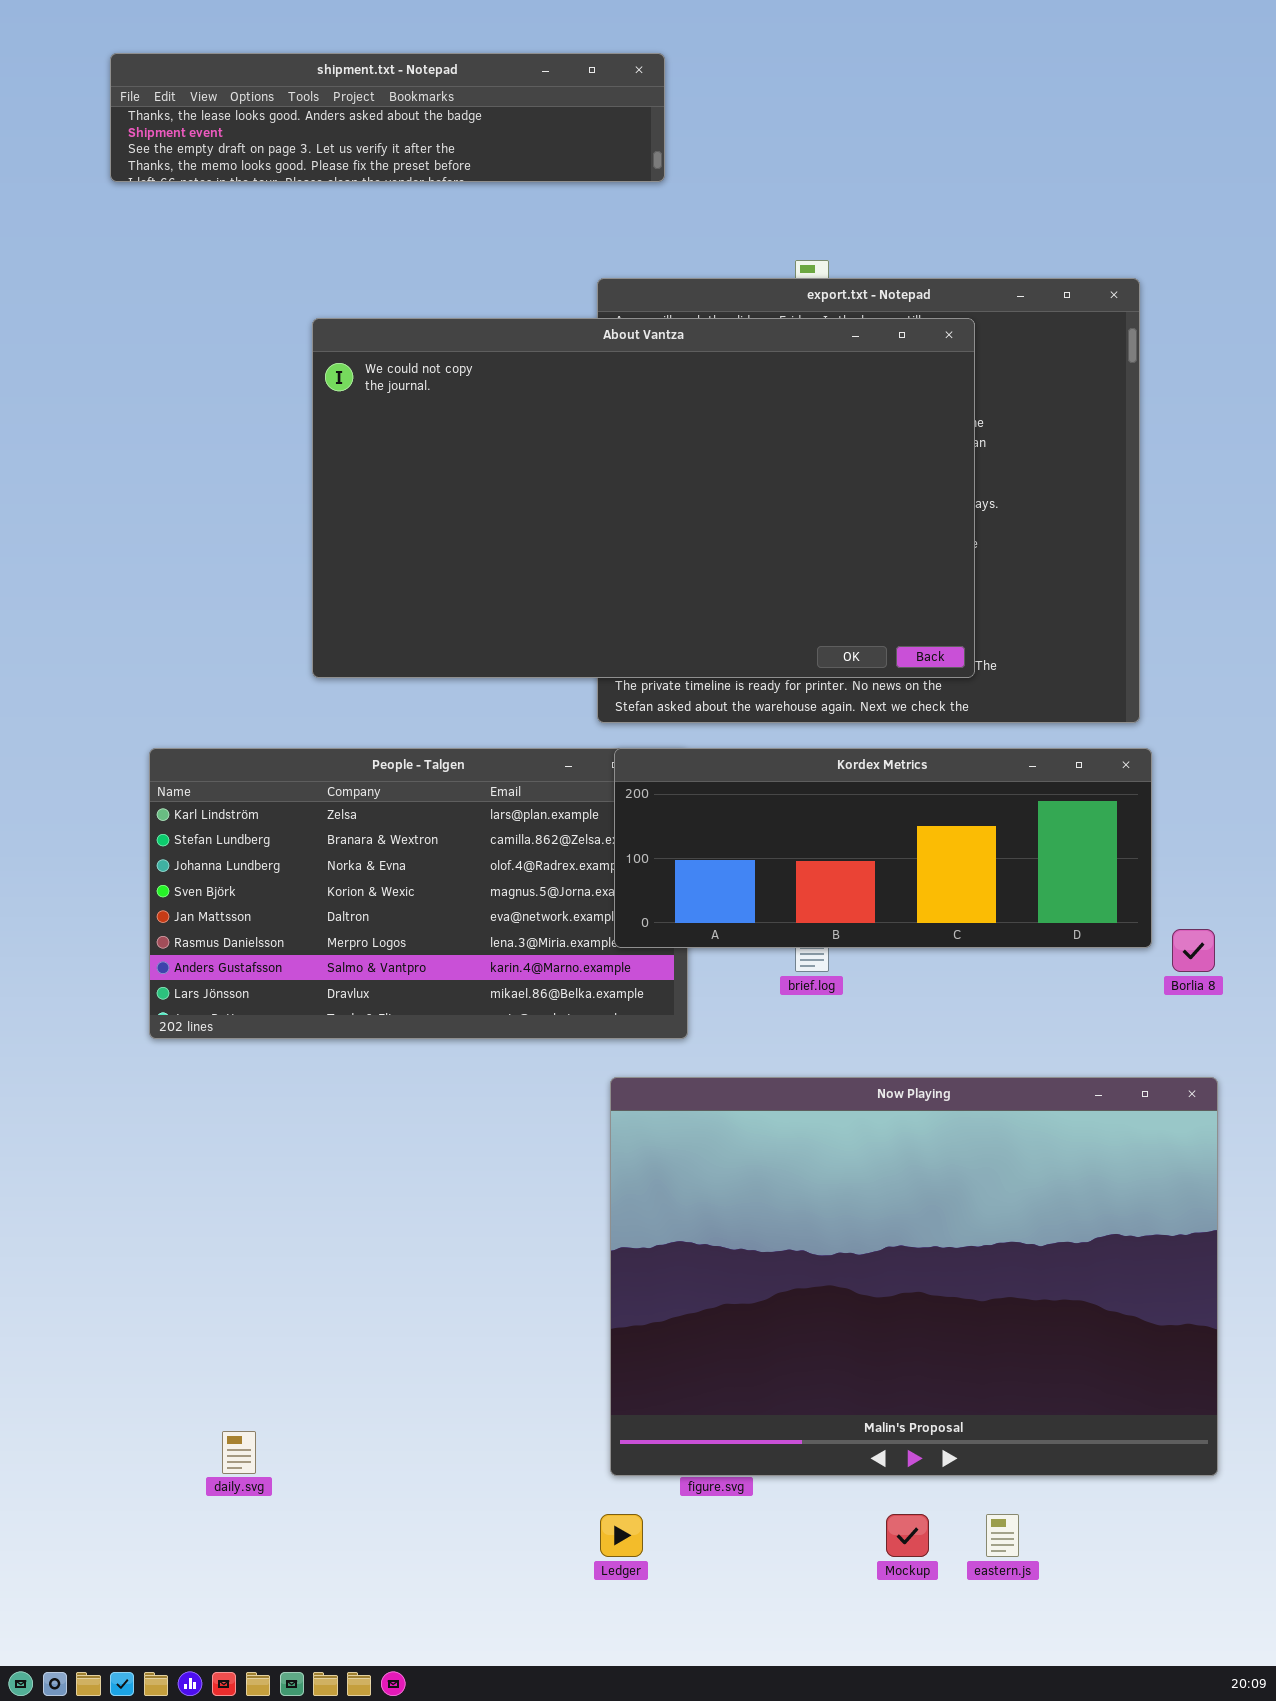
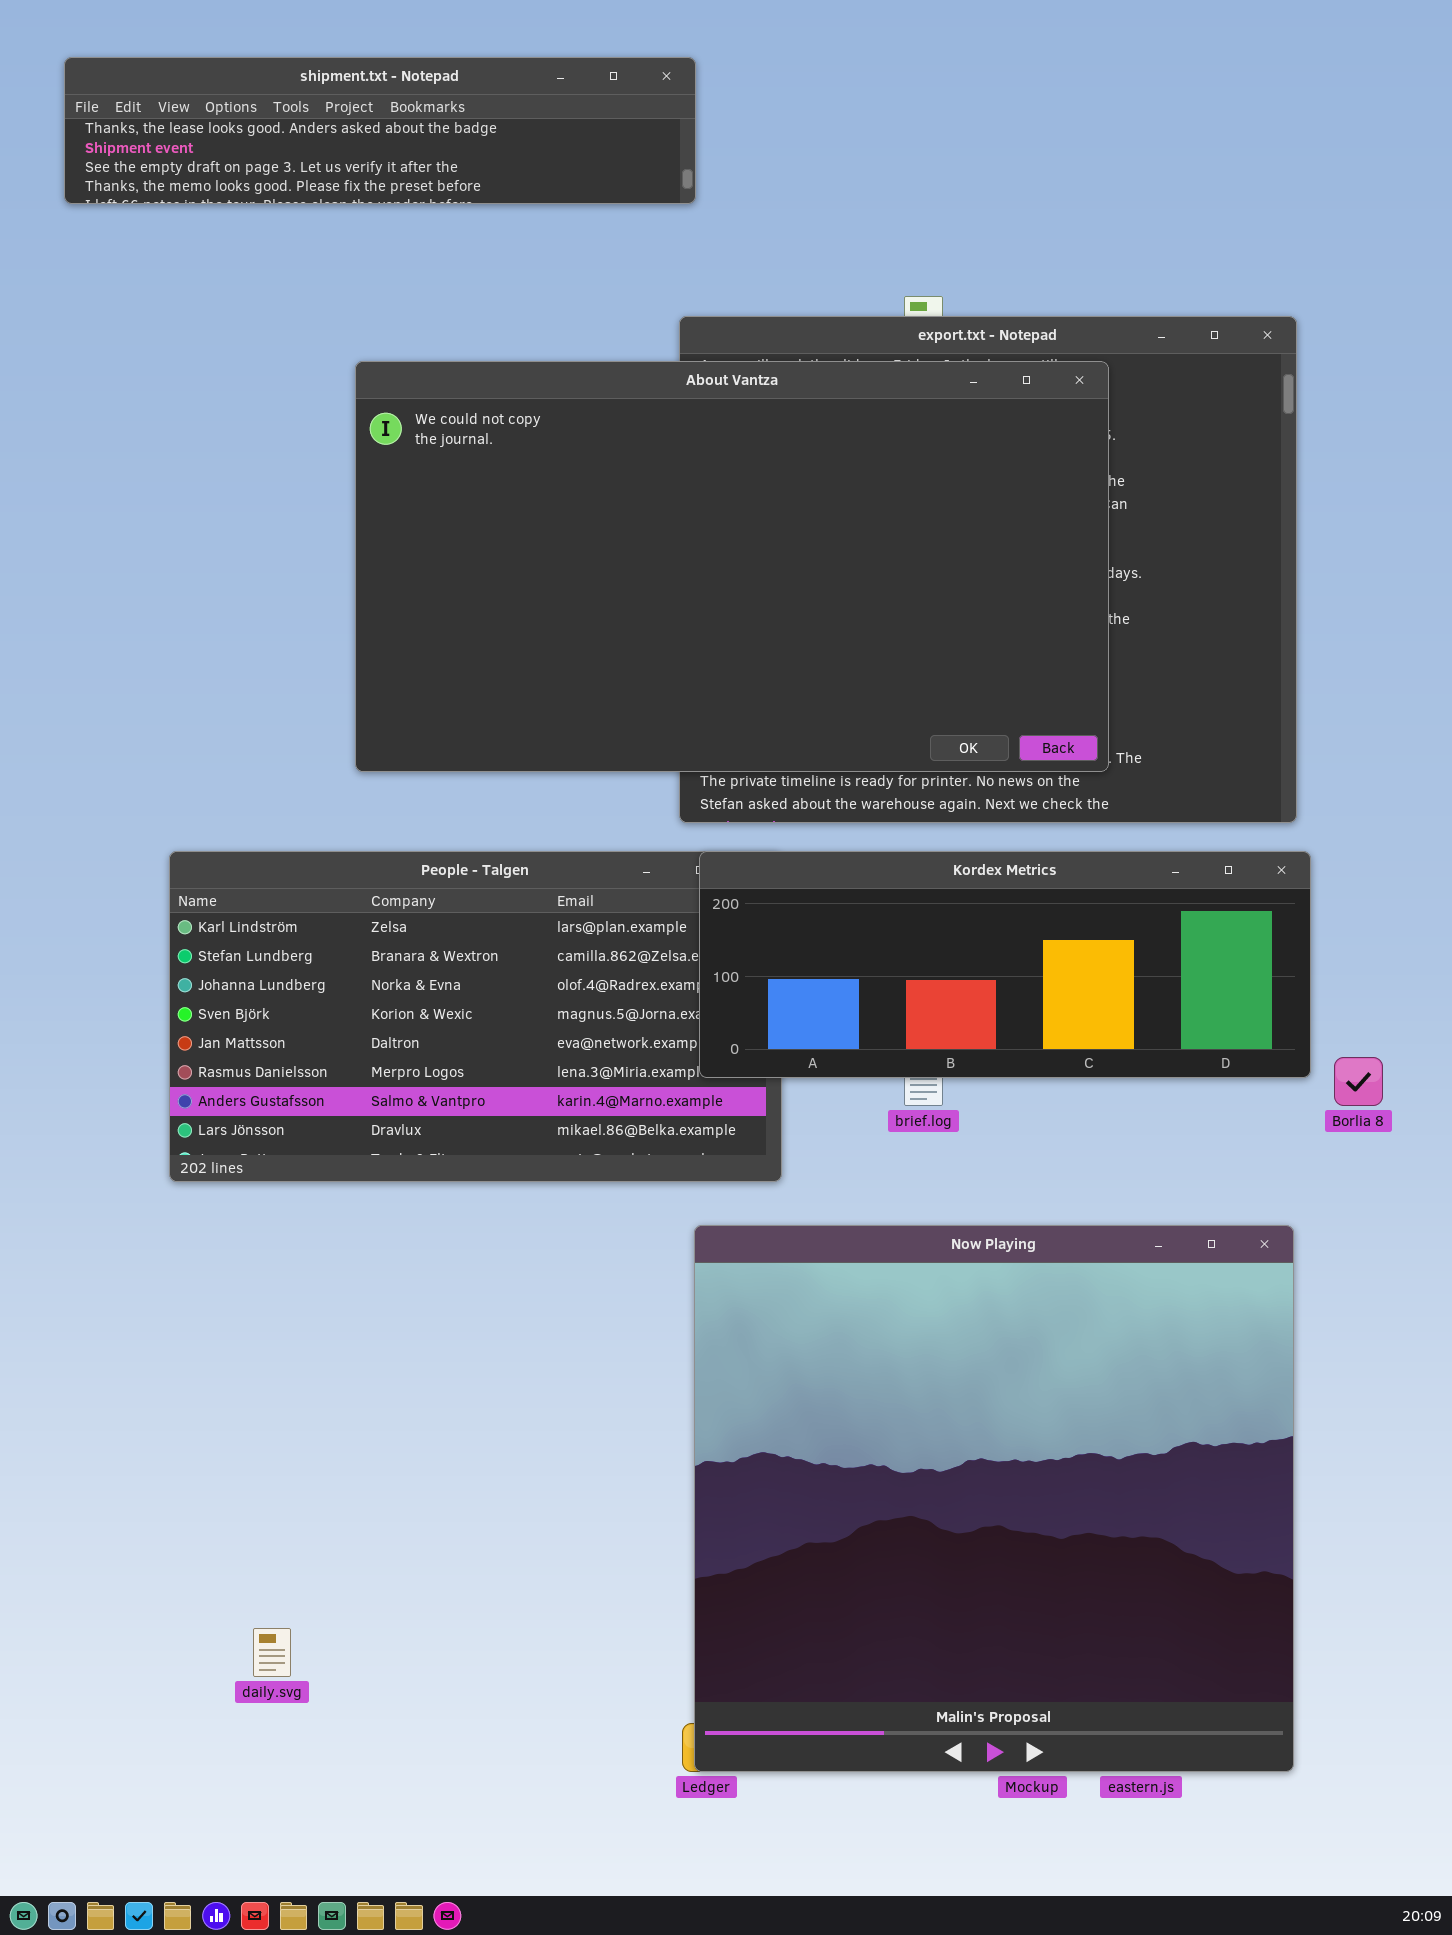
shipment.txt - Notepad: [110,53,665,182] -> [64,57,696,204], moved
Now Playing: [610,1077,1218,1476] -> [694,1225,1294,1772], resized

